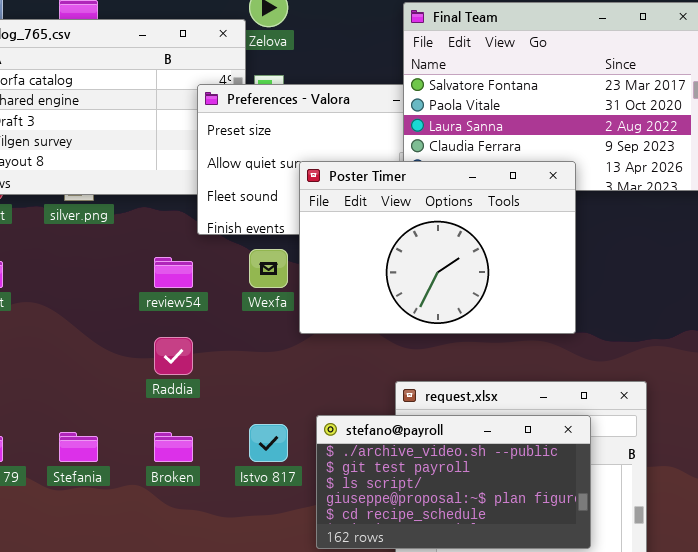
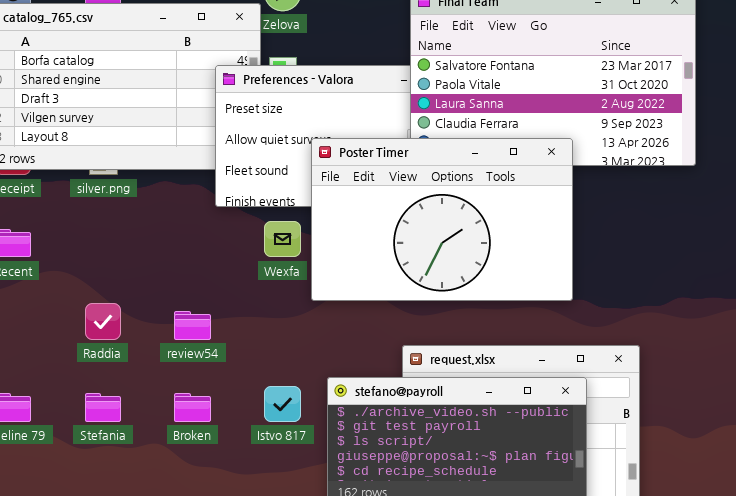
review54: [154,257,193,288] -> [174,311,211,340], moved
Raddia: [154,337,193,375] -> [85,303,121,340], moved

